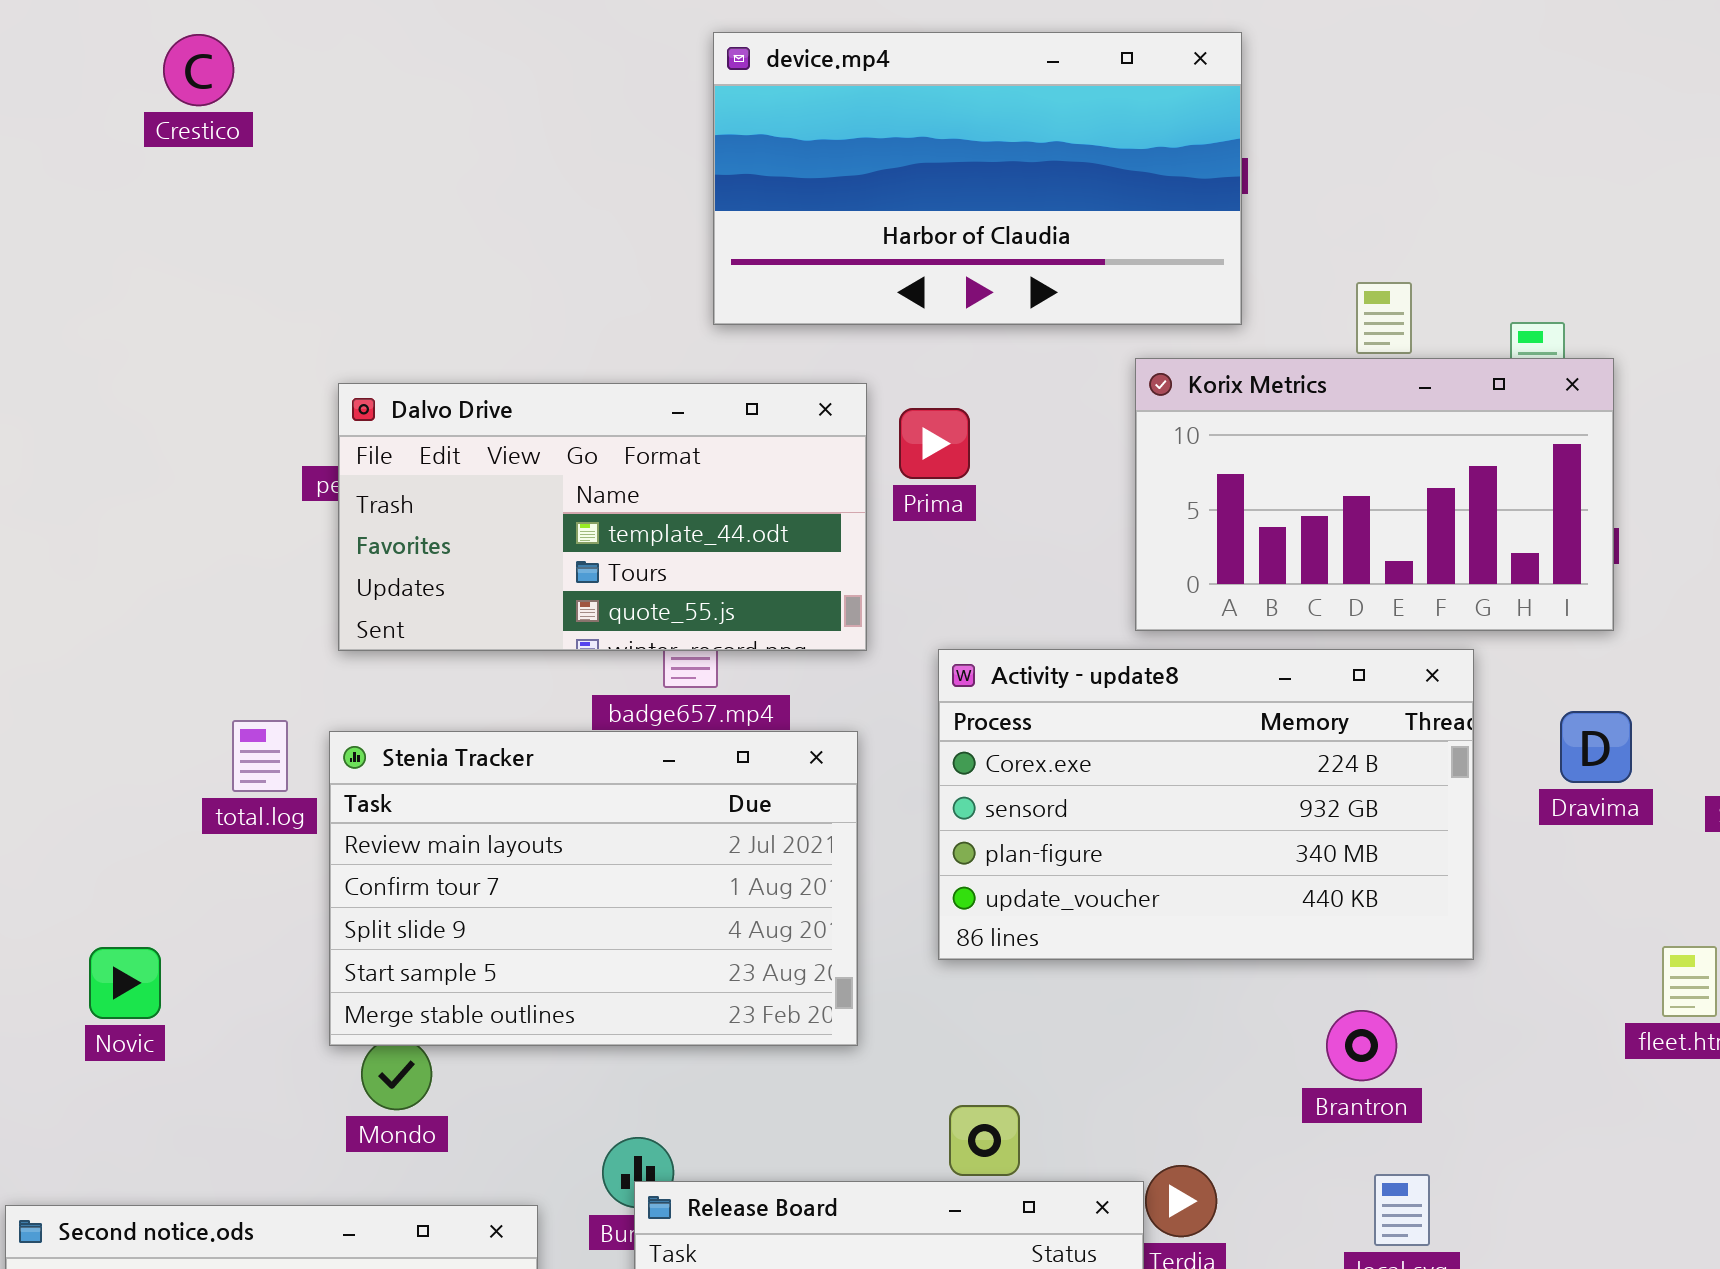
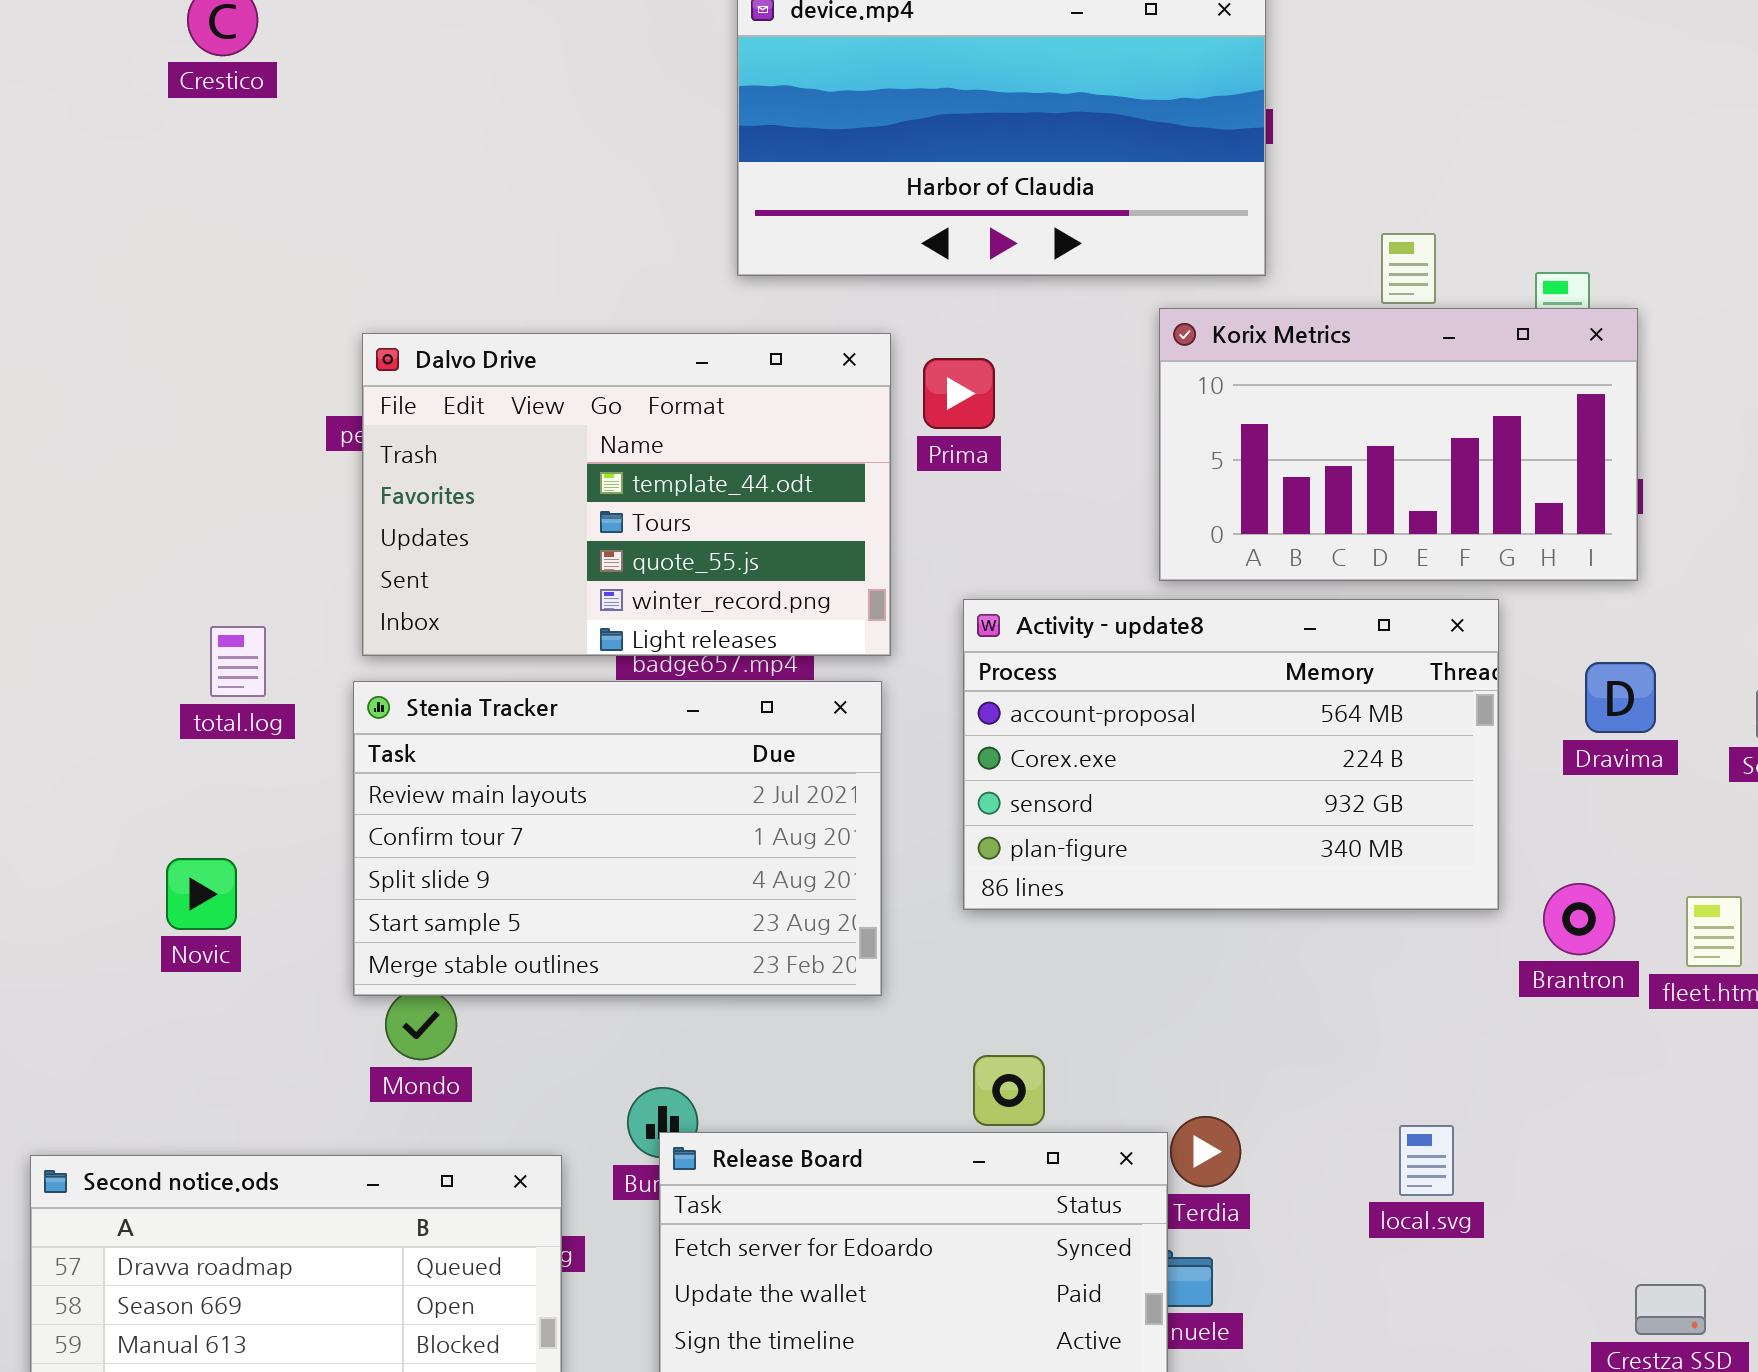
Dalvo Drive: [338,383,867,651] -> [362,333,891,656], resized
Activity - update8: [938,649,1474,960] -> [963,599,1499,910], scrolled up 1 row
total.log: [232,720,288,792] -> [210,626,266,697], moved
Novic: [89,947,161,1019] -> [166,858,237,930], moved
Brantron: [1326,1010,1397,1081] -> [1543,883,1615,955], moved

